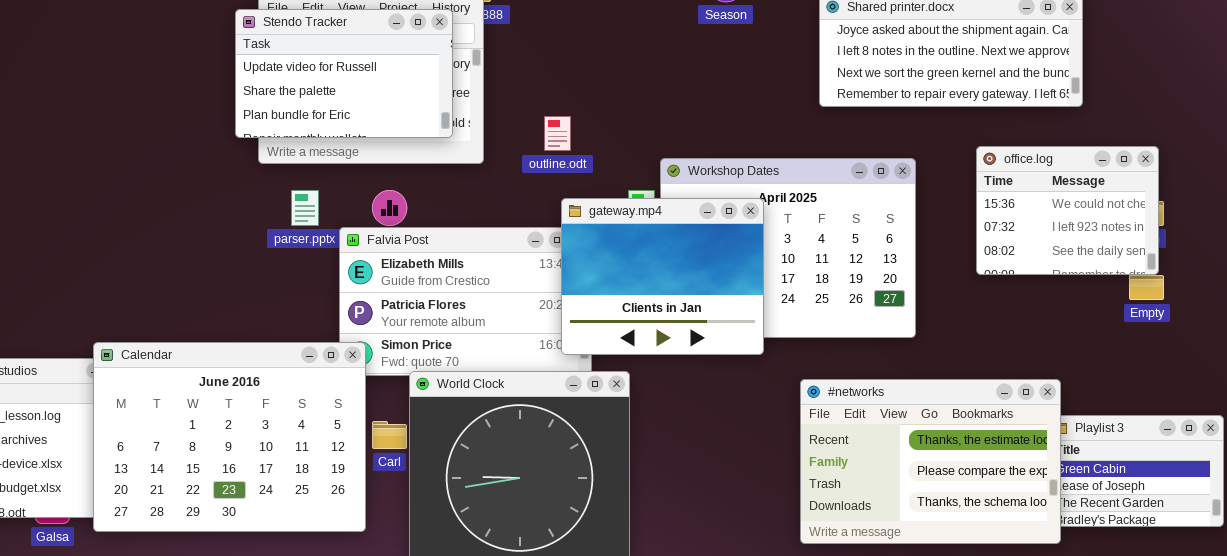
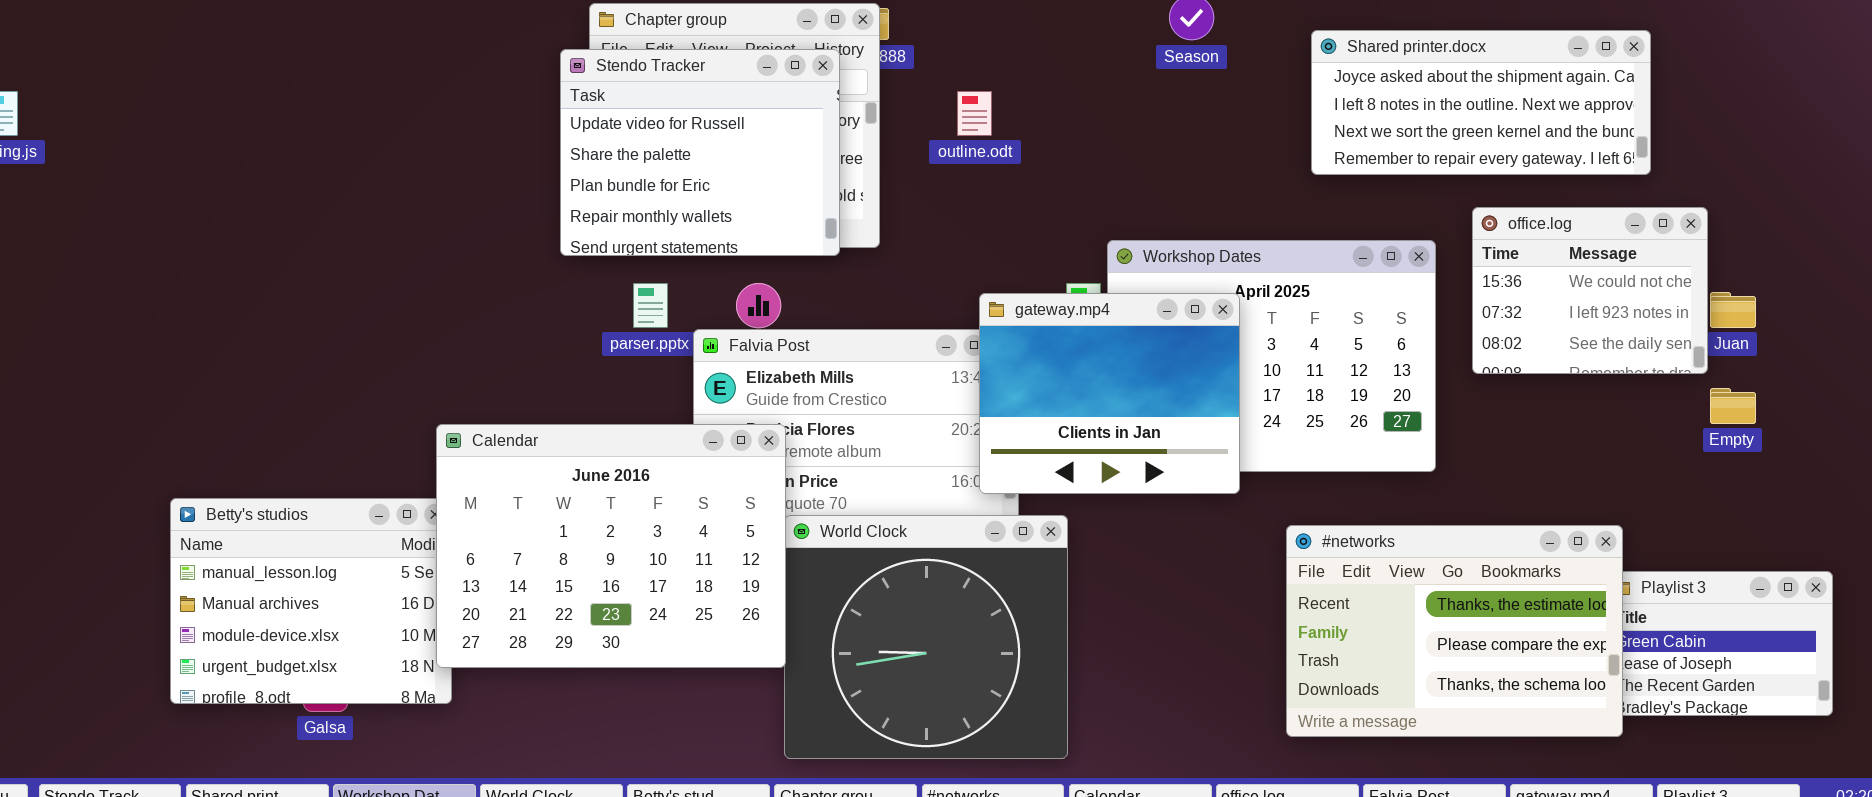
Stendo Tracker: [235,9,453,138] -> [560,49,840,256], resized
outline.odt: [544,116,571,151] -> [957,91,992,136], moved
office.log: [976,146,1159,275] -> [1472,207,1708,374], moved
Calendar: [93,342,366,532] -> [436,424,786,668], moved

